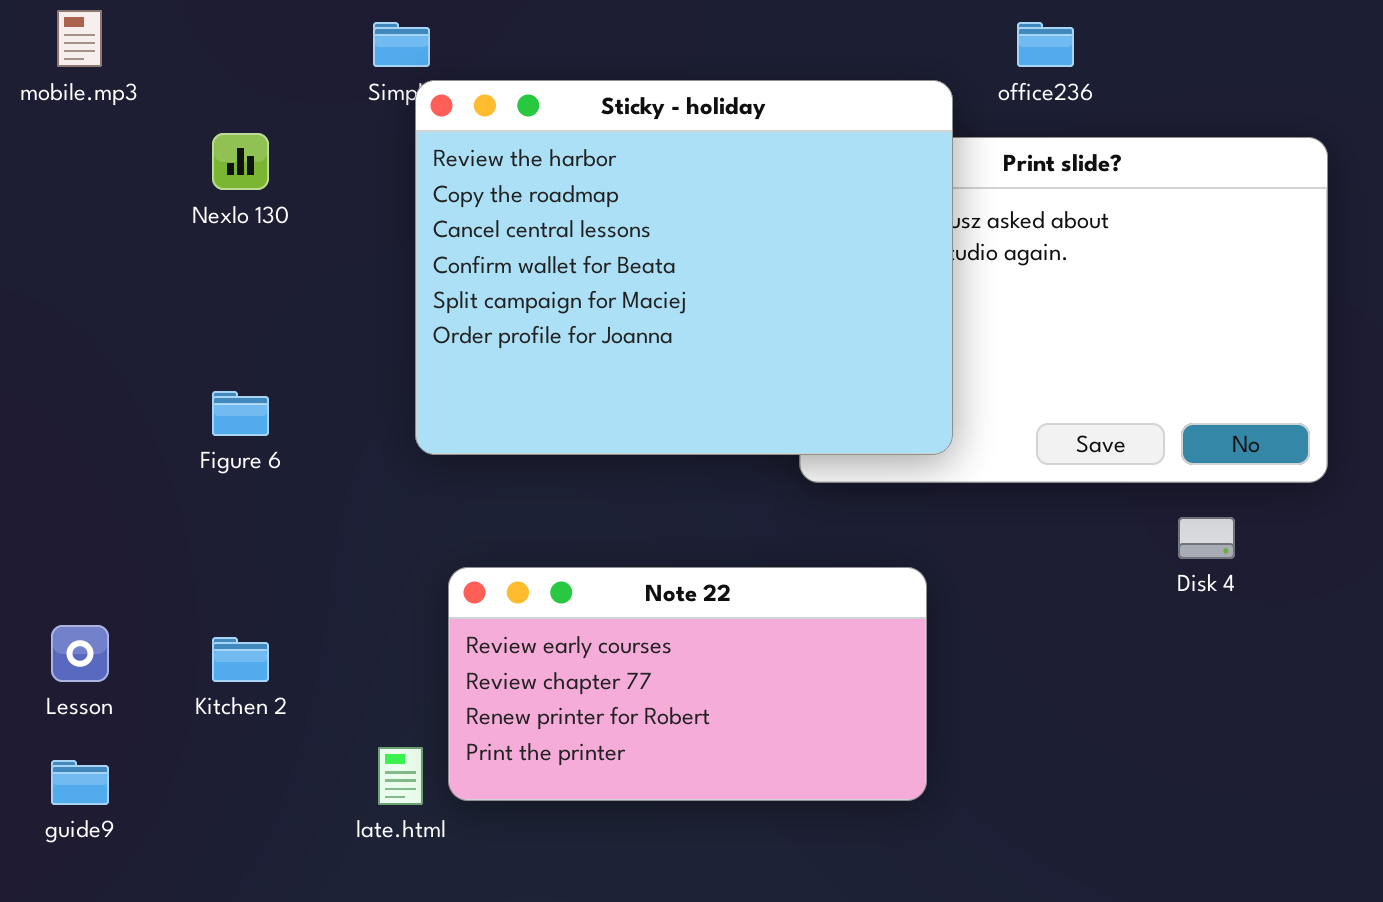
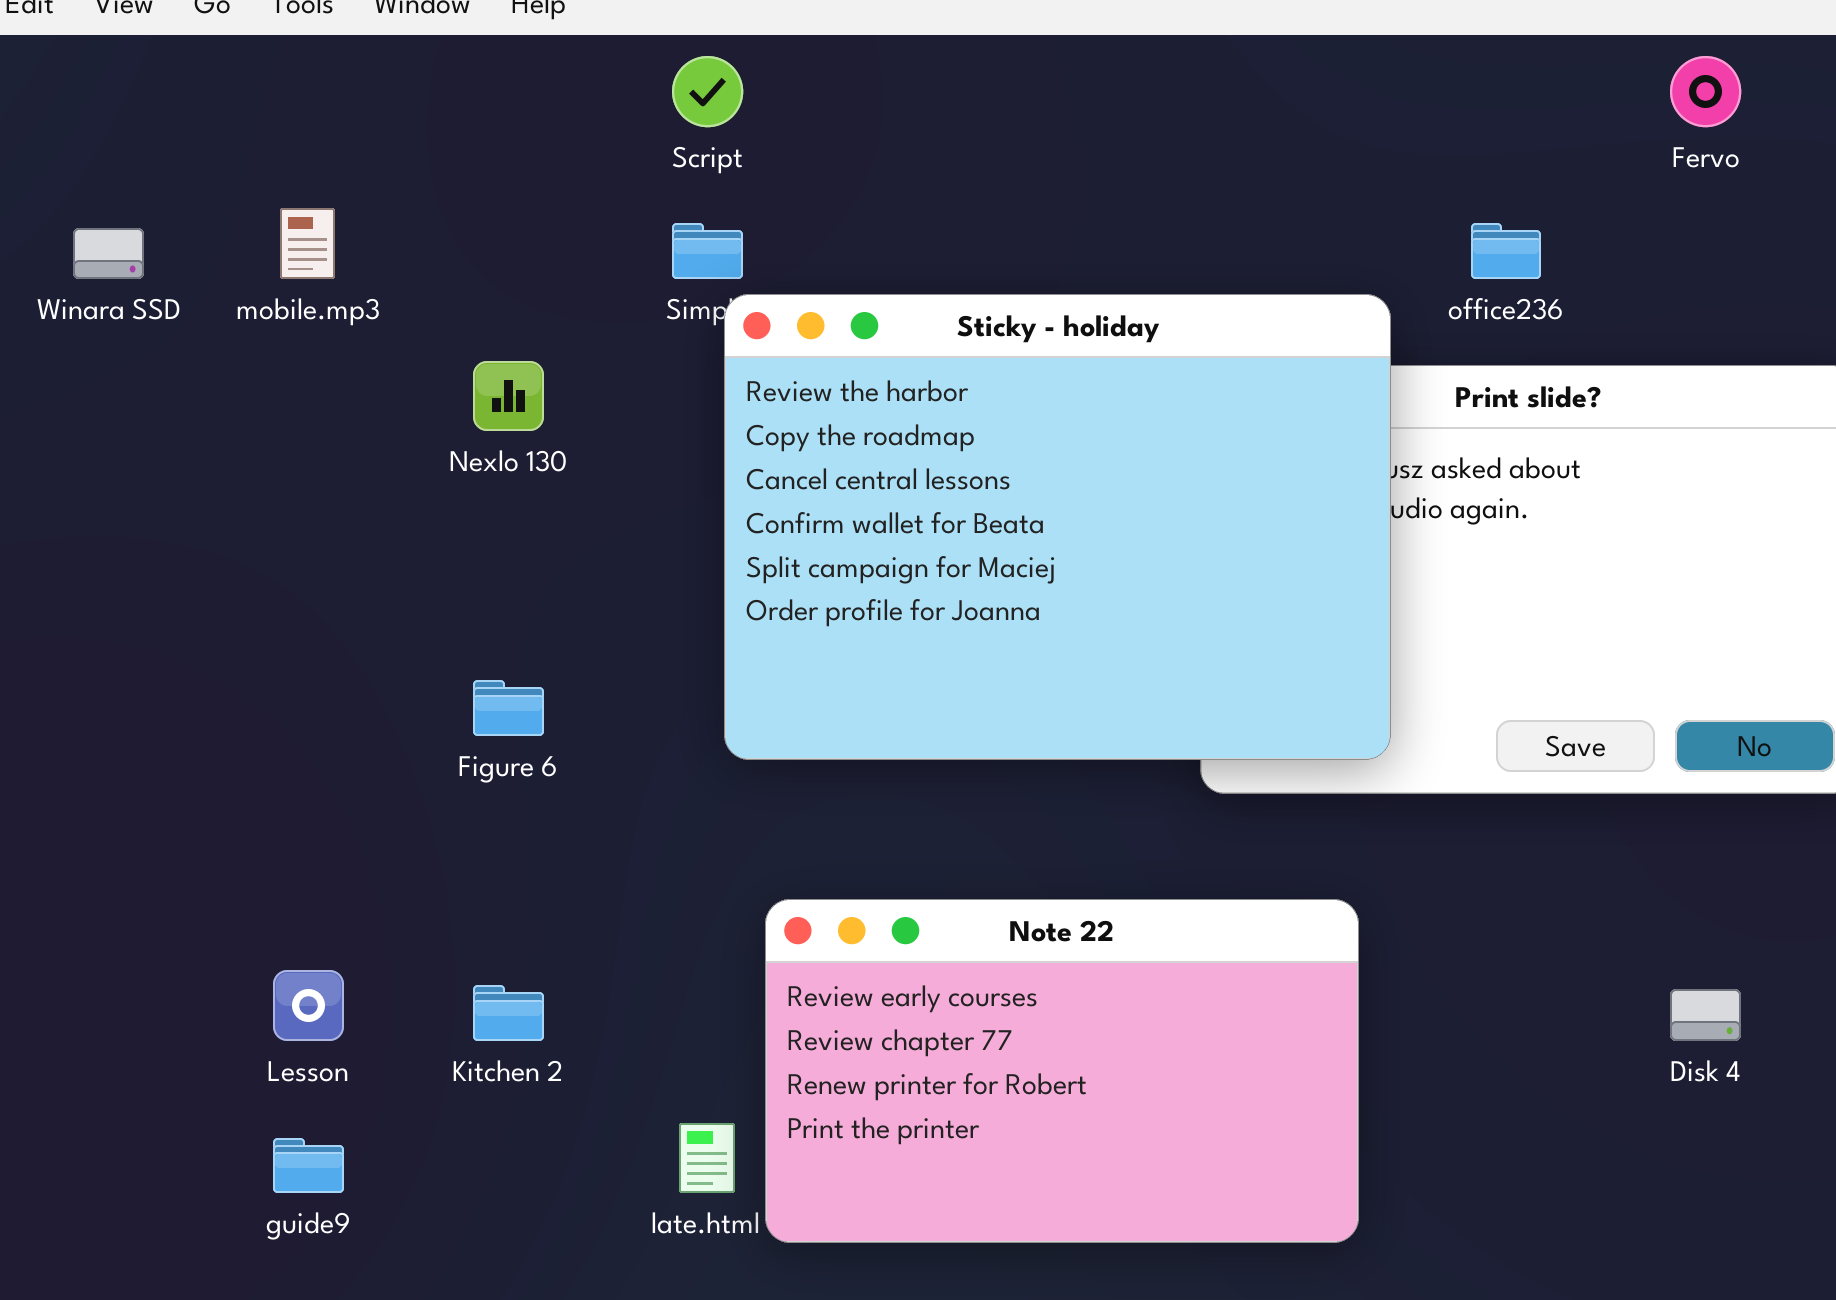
Disk 4: [1178,517,1235,559] -> [1670,989,1741,1041], moved
Note 22: [448,567,927,801] -> [765,899,1359,1243], resized

